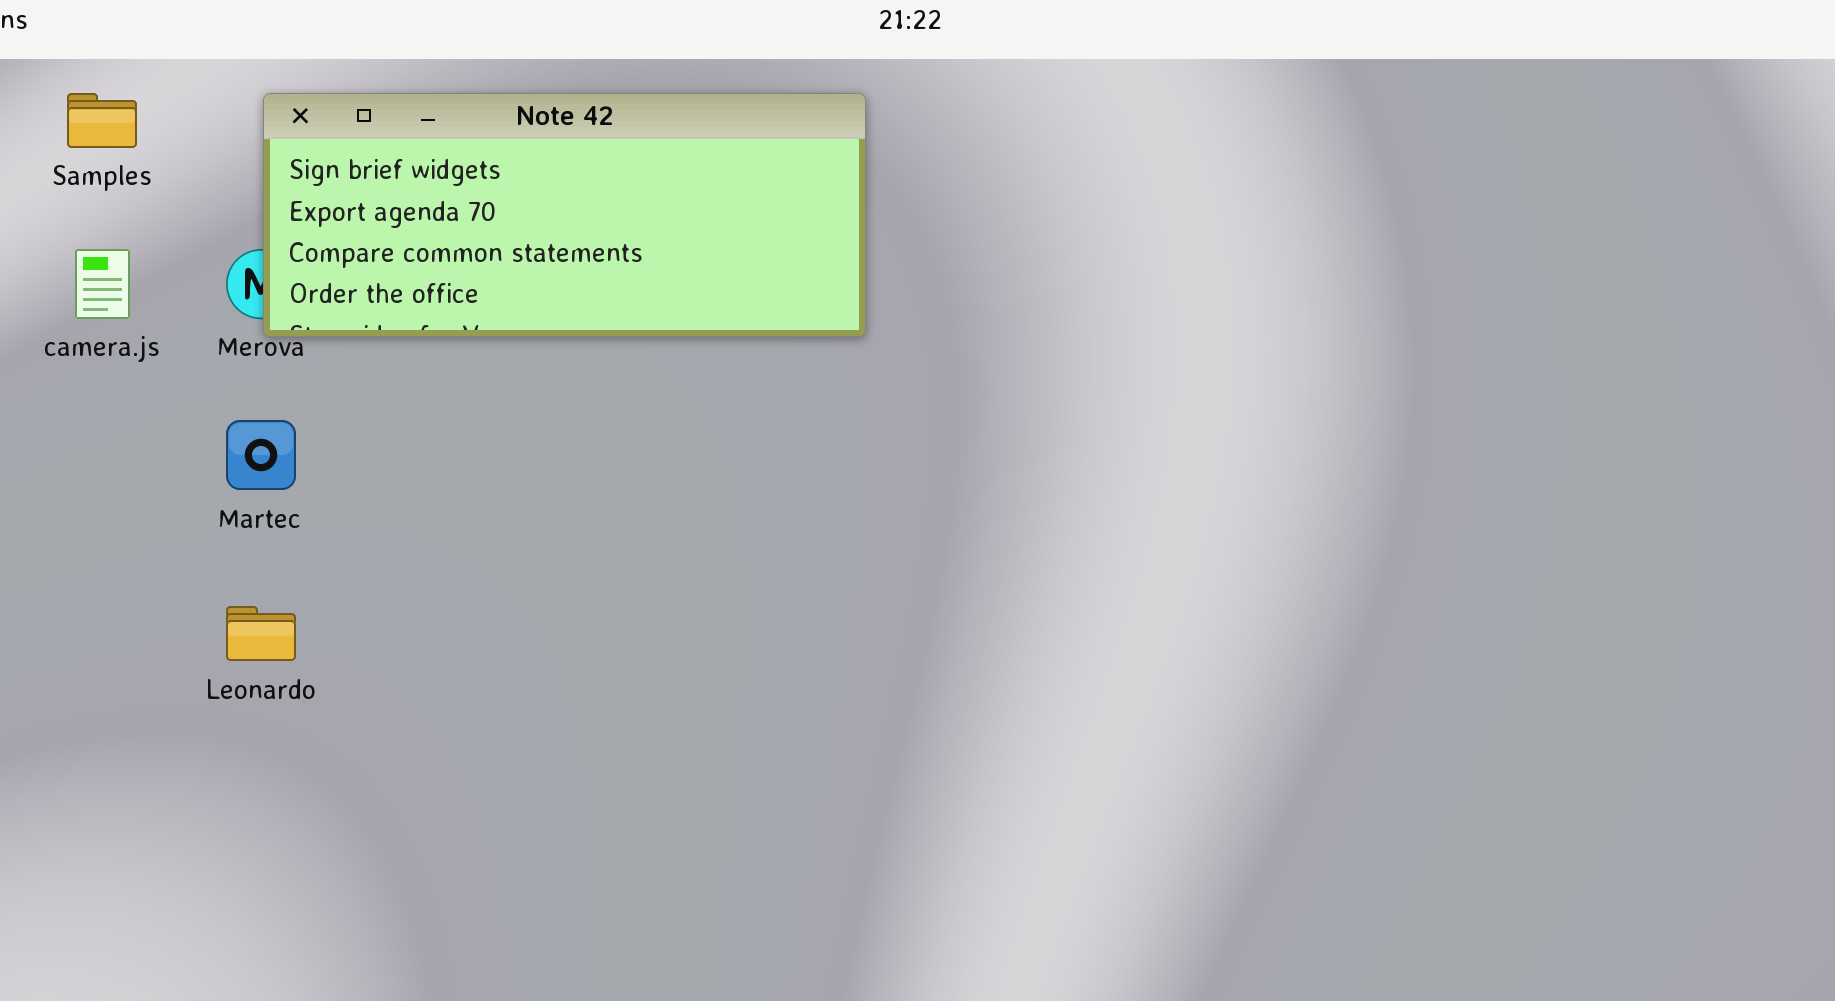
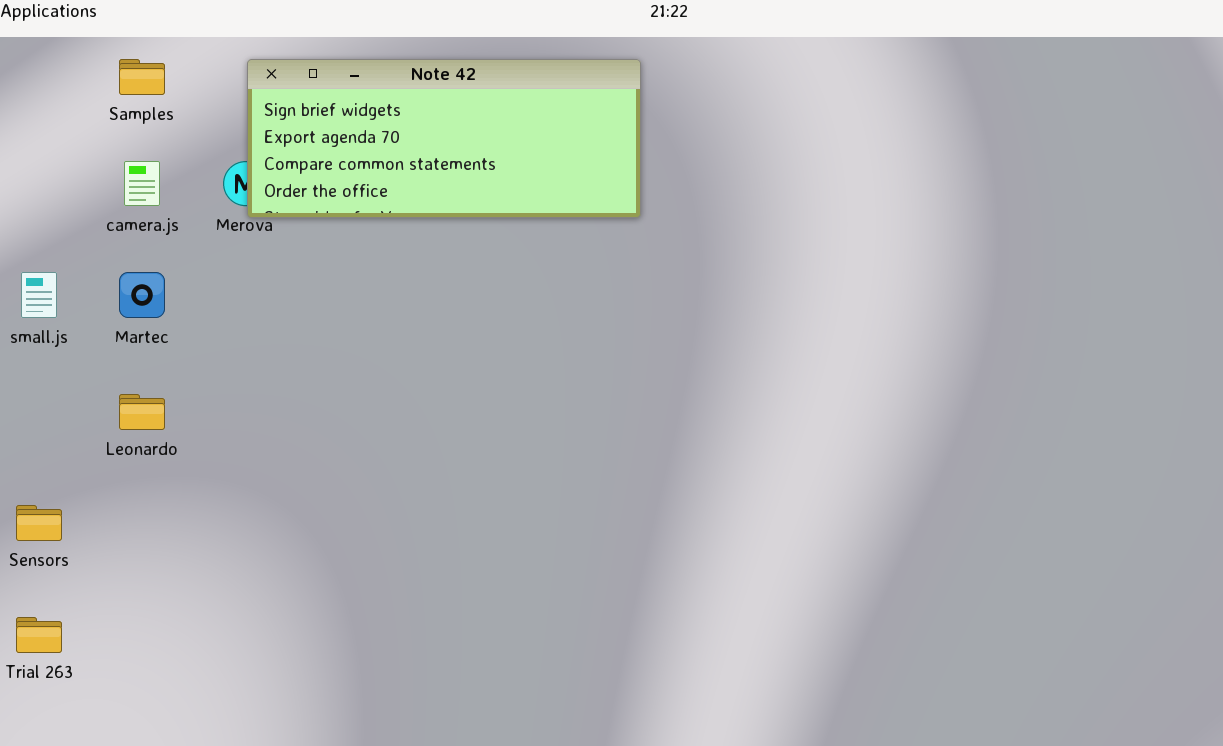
Martec: [226,420,296,490] -> [119,272,165,318], moved
Leonardo: [226,606,296,661] -> [119,394,165,430], moved

